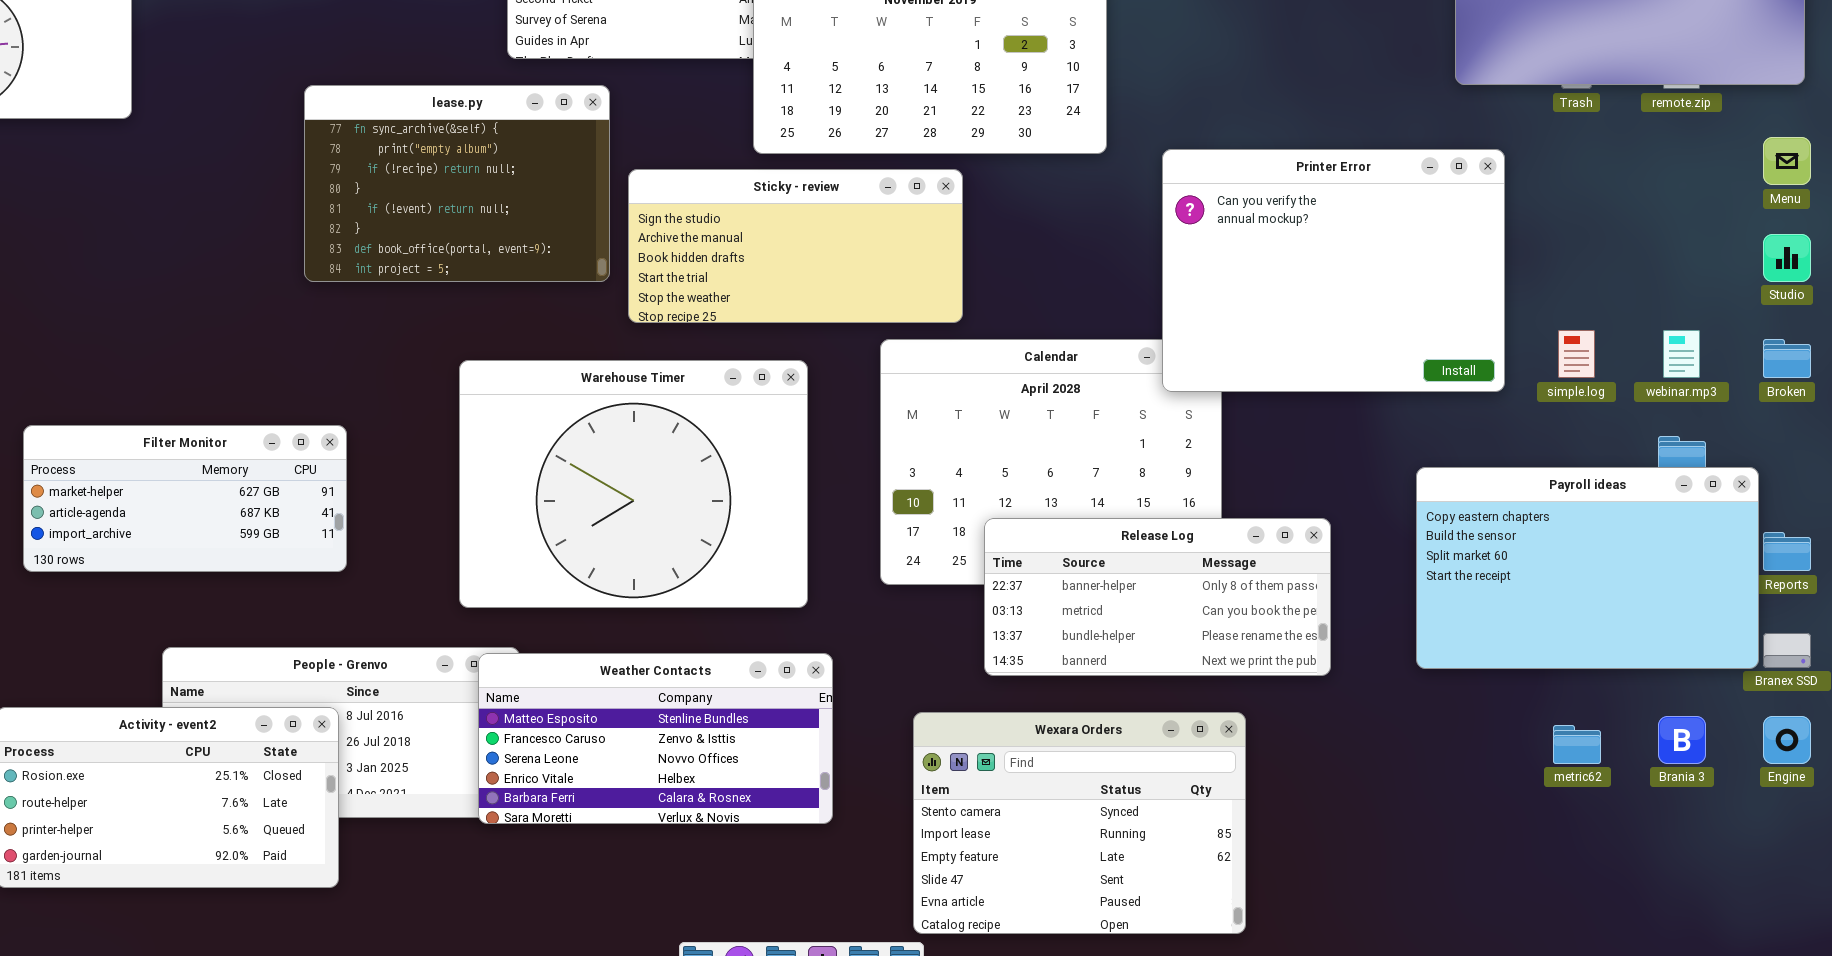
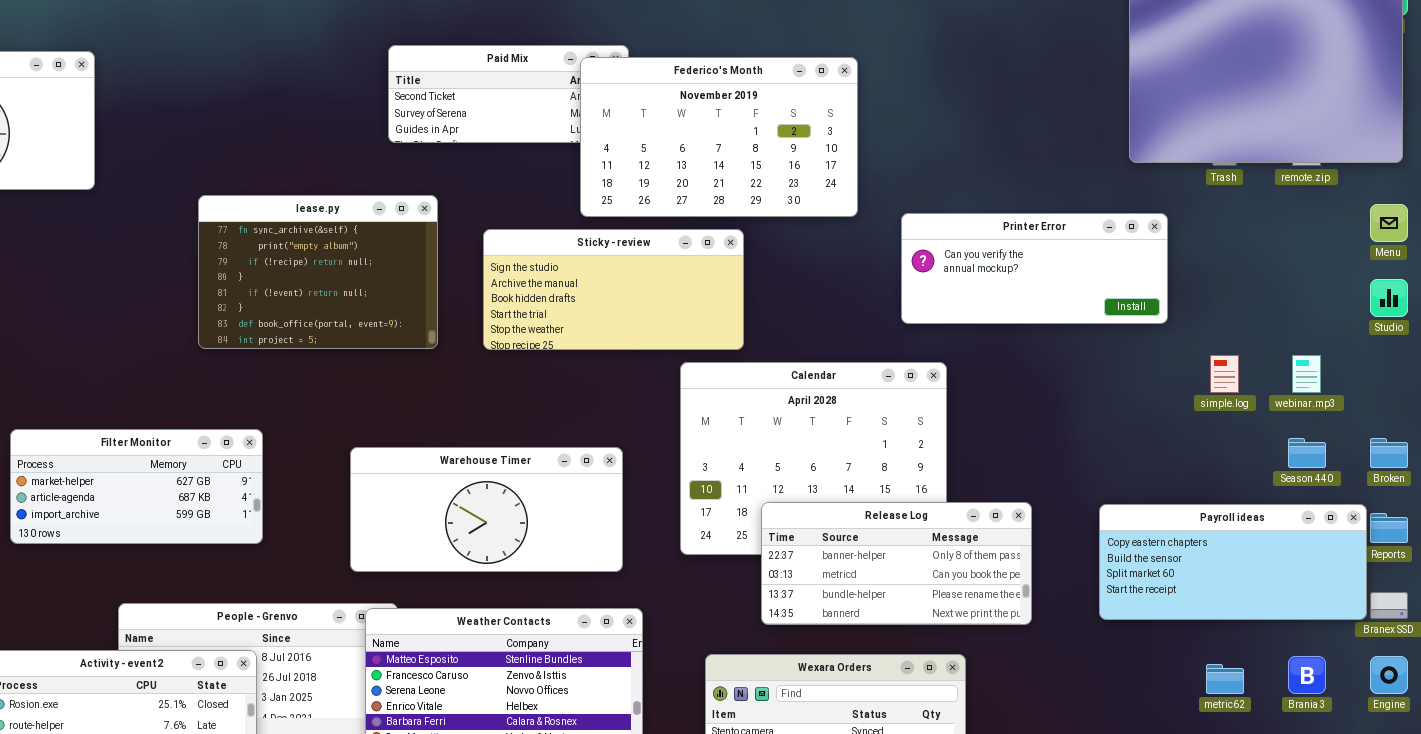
lease.py: [304,85,610,282] -> [198,195,438,349], moved
Printer Error: [1162,149,1505,392] -> [901,213,1168,324], resized
Broken: [1763,339,1811,378] -> [1370,438,1408,468], moved
Warehouse Timer: [459,360,808,608] -> [350,447,623,572], resized
Payroll ideas: [1416,467,1759,669] -> [1099,504,1367,620], resized

